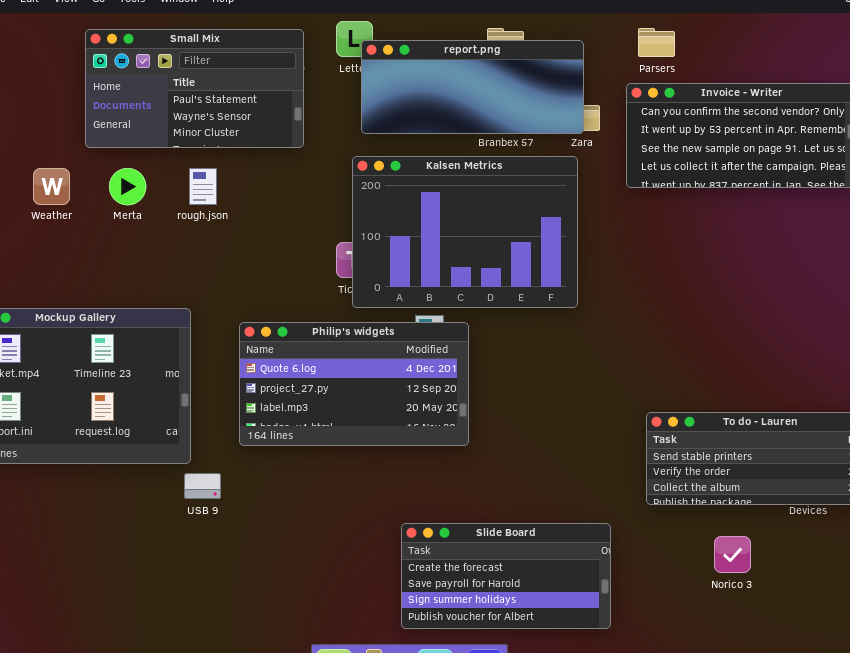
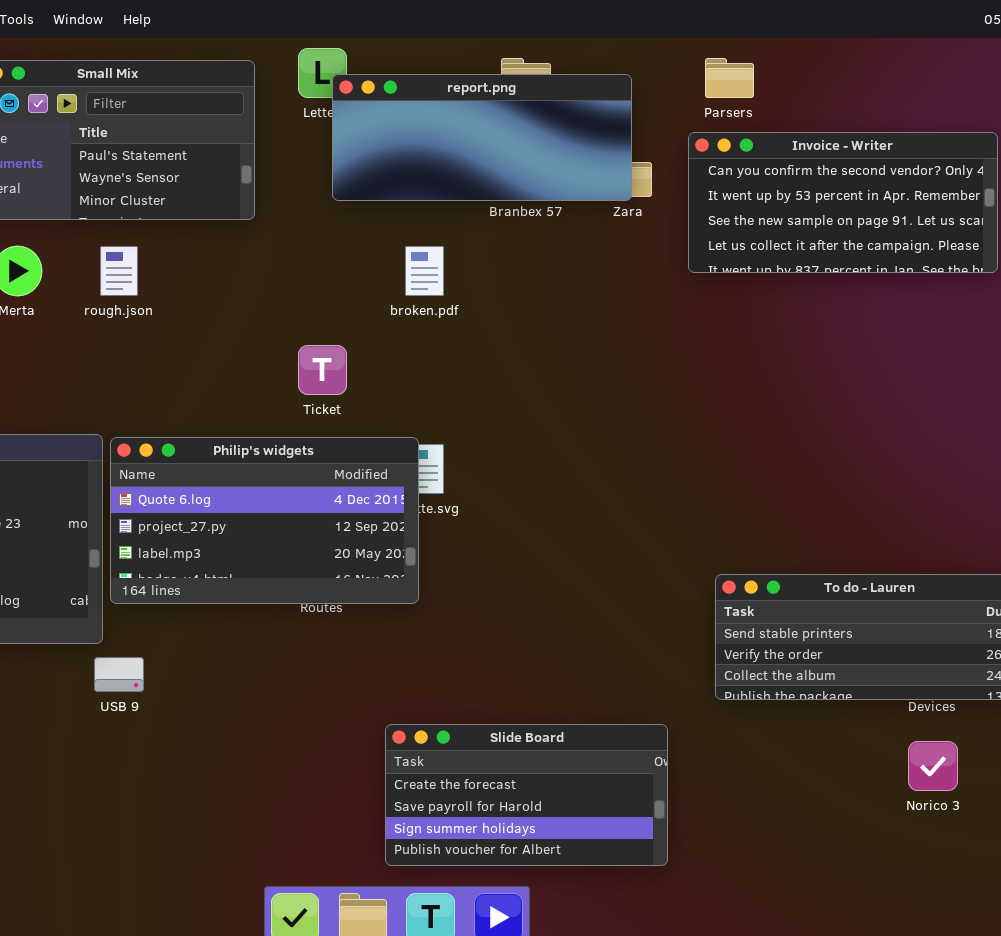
Kalsen Metrics: [352,156,578,308] -> none, closed
Philip's widgets: [239,322,469,446] -> [110,437,419,604], moved
Norico 3: [714,536,751,573] -> [908,741,958,791], moved

